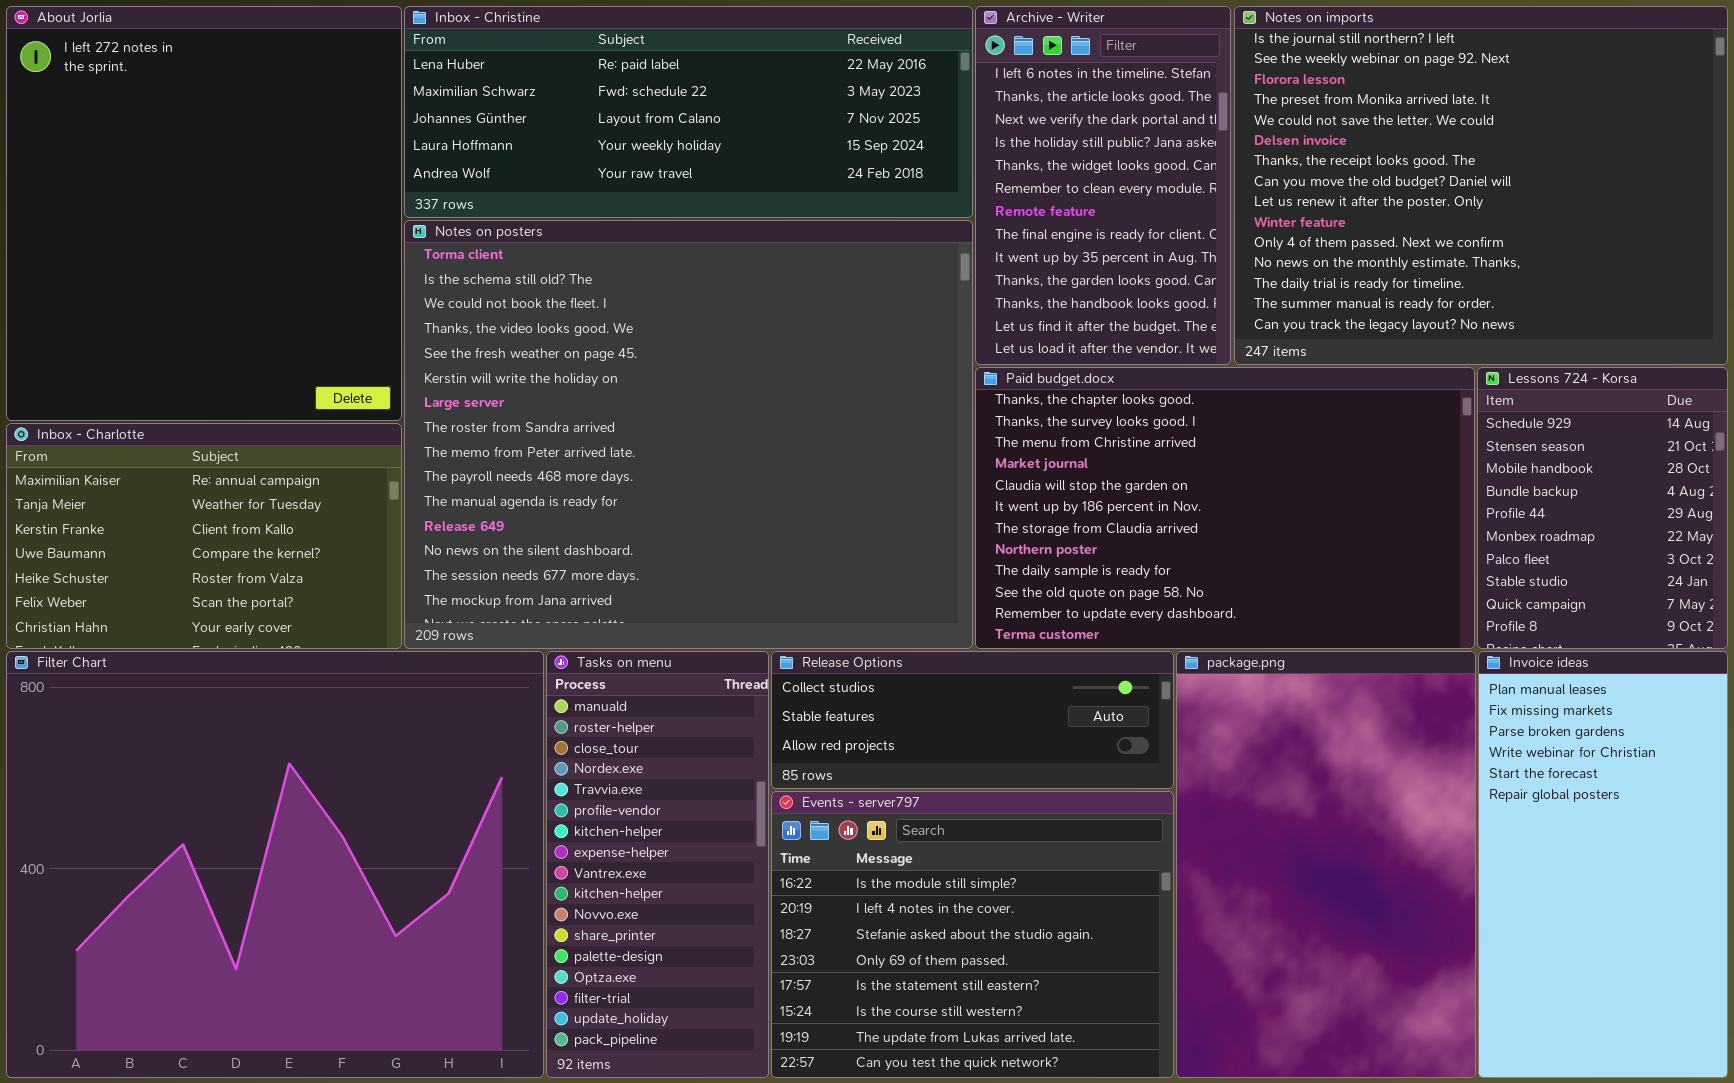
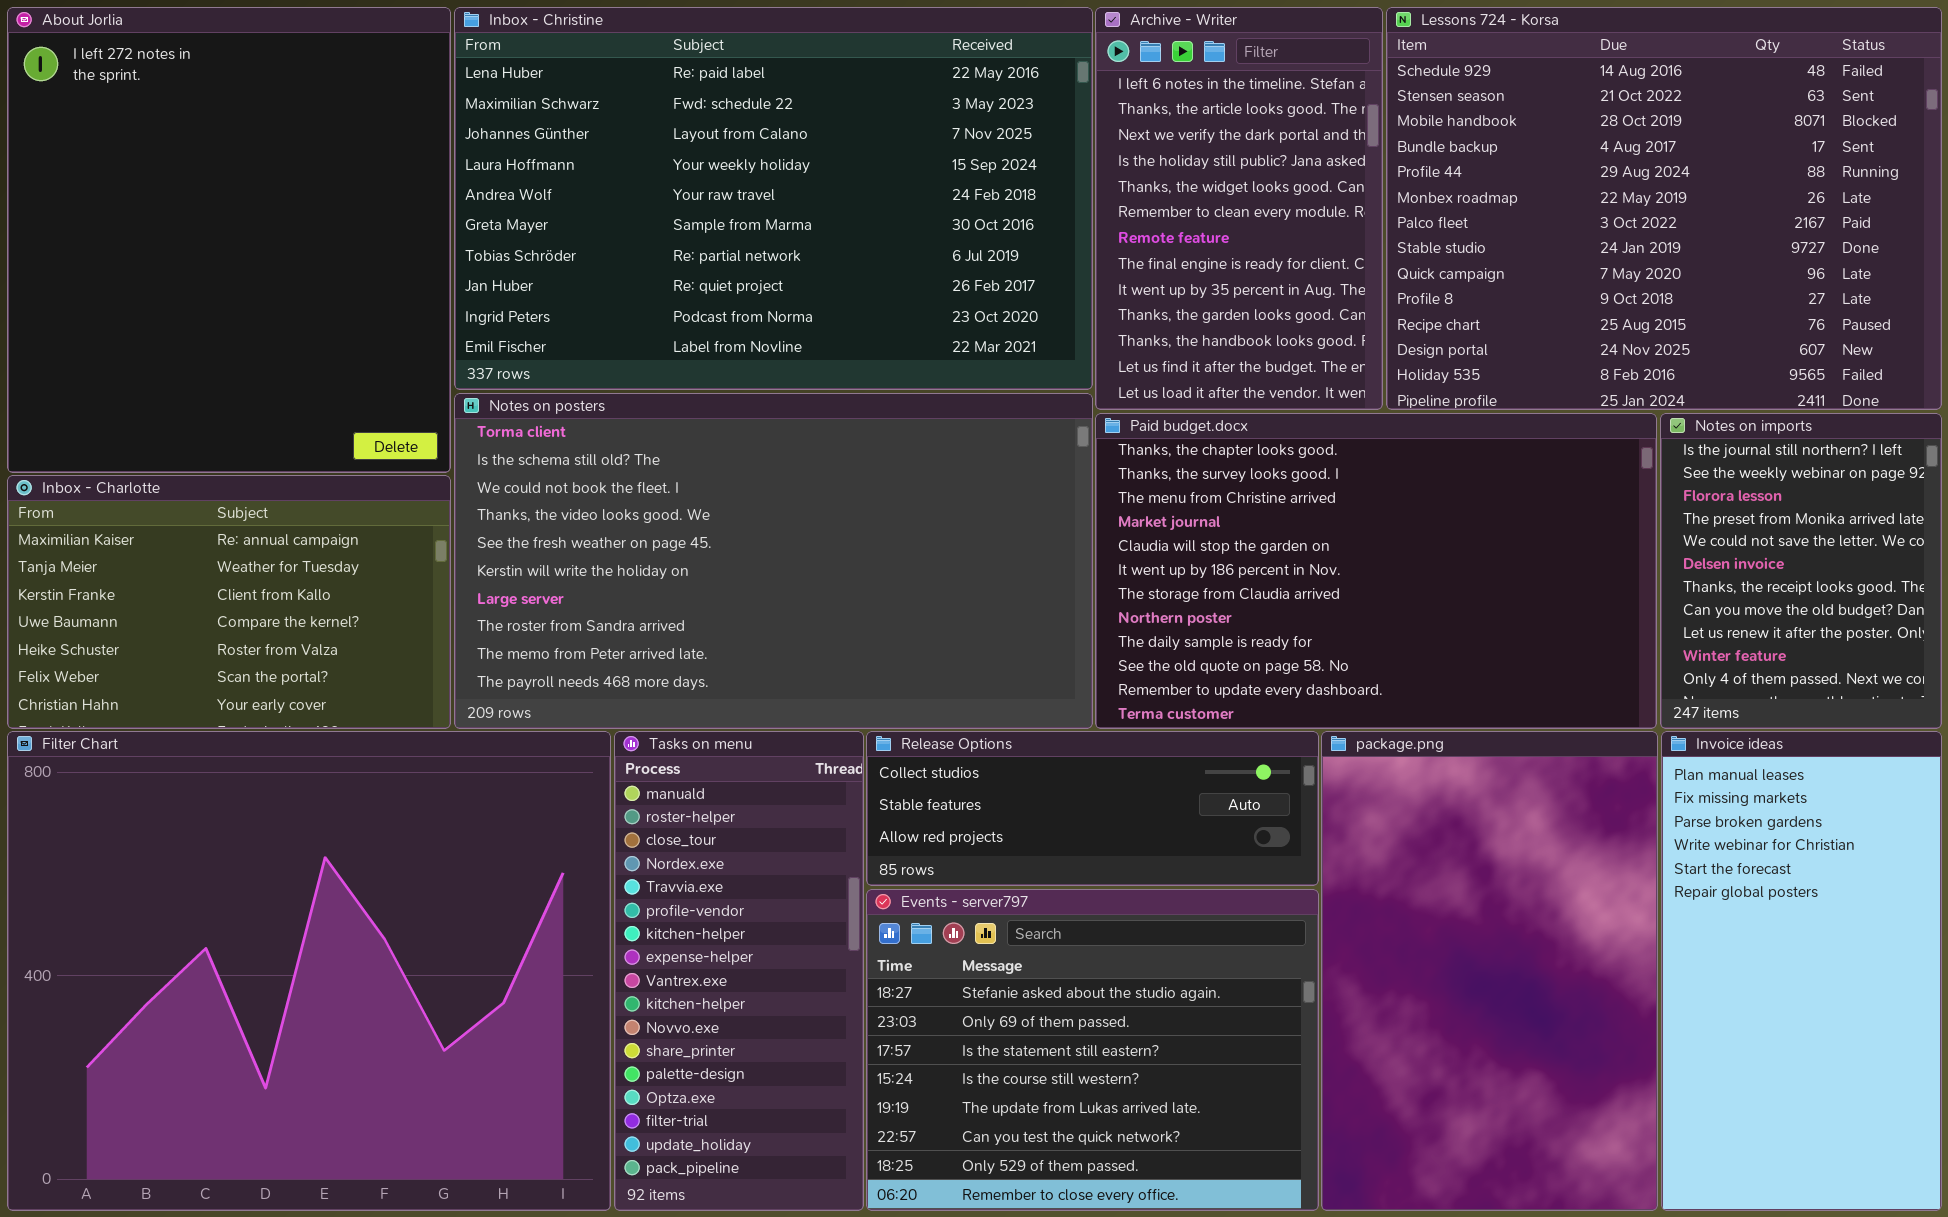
Inbox - Christine: [404,6,973,218] -> [454,7,1093,390], resized
Notes on imports: [1234,6,1728,365] -> [1660,413,1942,729], moved, resized
Notes on posters: [404,220,973,649] -> [454,393,1093,729], resized
Lessons 724 - Korsa: [1477,367,1728,649] -> [1386,7,1942,410], moved, resized
Events - server797: [771,791,1174,1078] -> [866,889,1319,1211], scrolled down 2 rows

